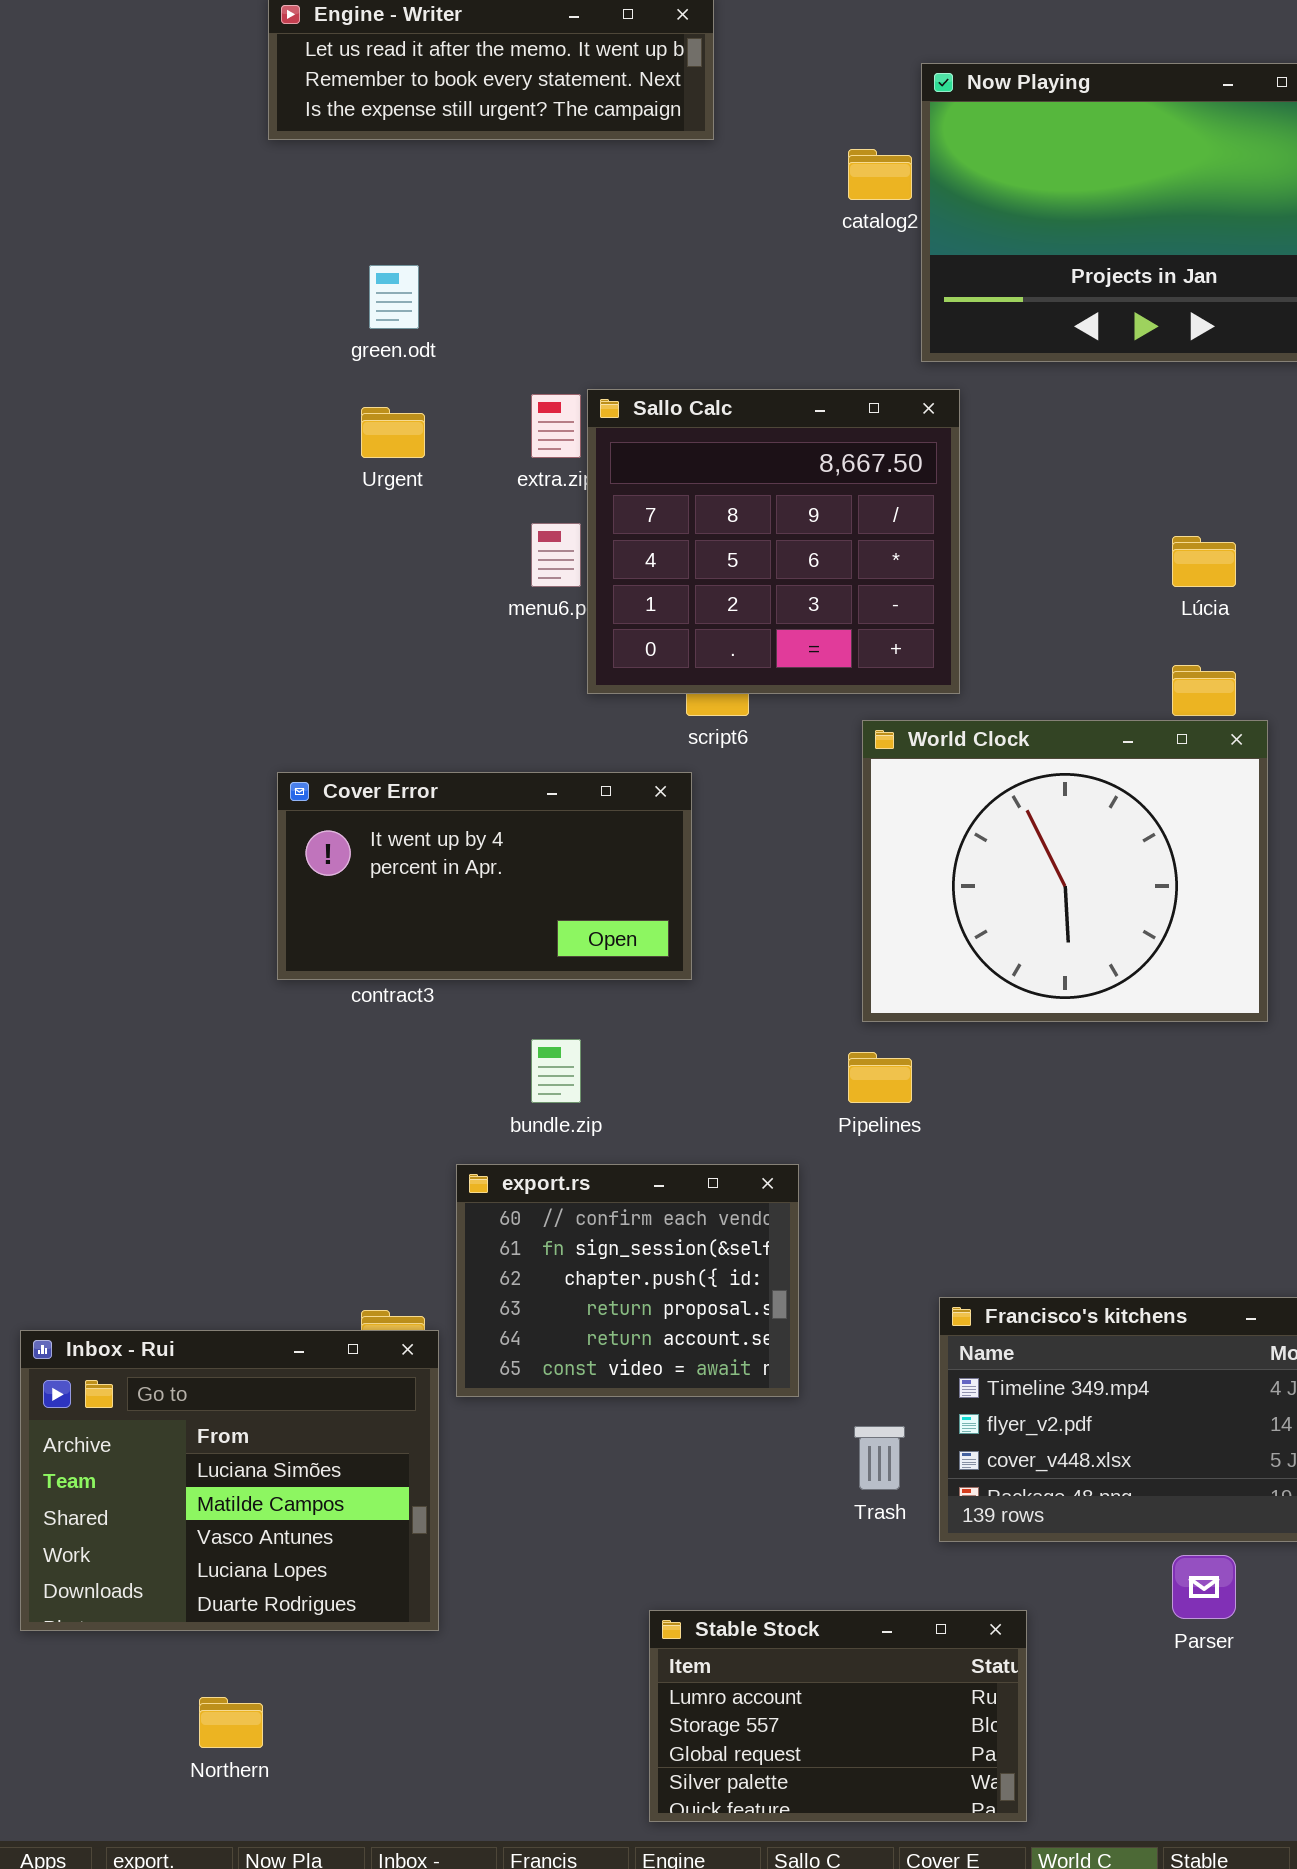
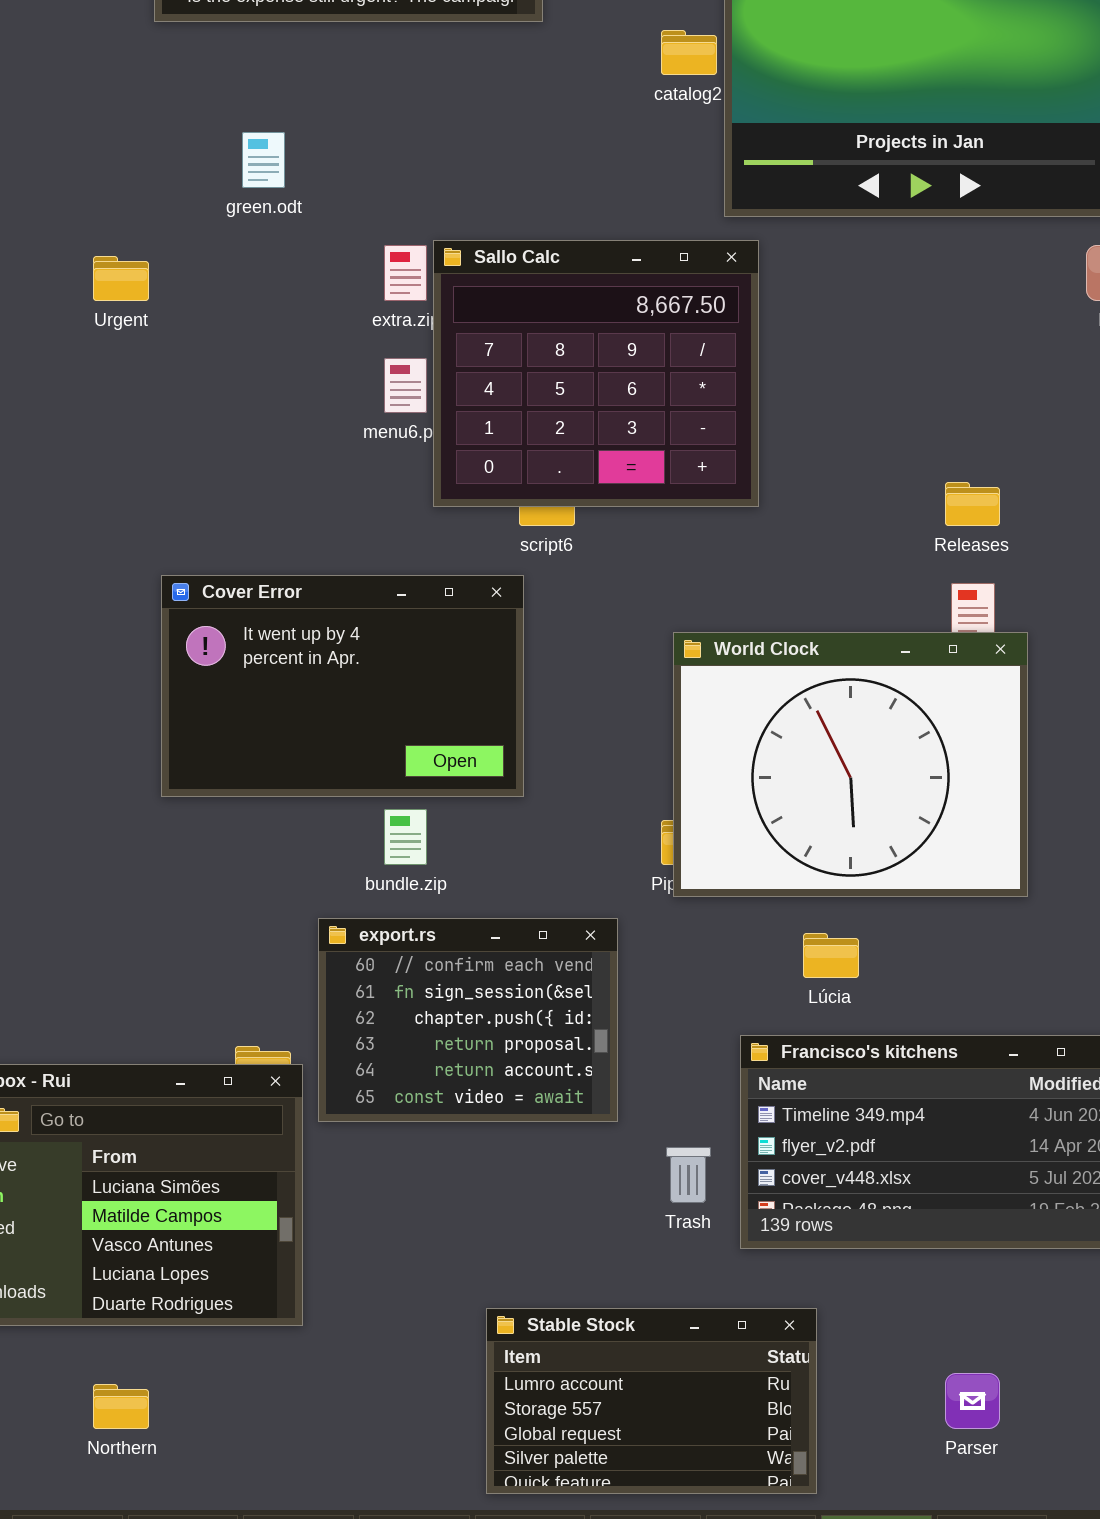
Urgent: [361,407,425,458] -> [93,256,149,301], moved
Lúcia: [1172,536,1236,587] -> [803,933,859,978], moved
World Clock: [862,720,1268,1022] -> [673,632,1028,897], moved
Cover Error: [277,772,692,980] -> [161,575,524,797], resized
Parser: [1172,1555,1236,1619] -> [945,1373,1000,1429], moved

